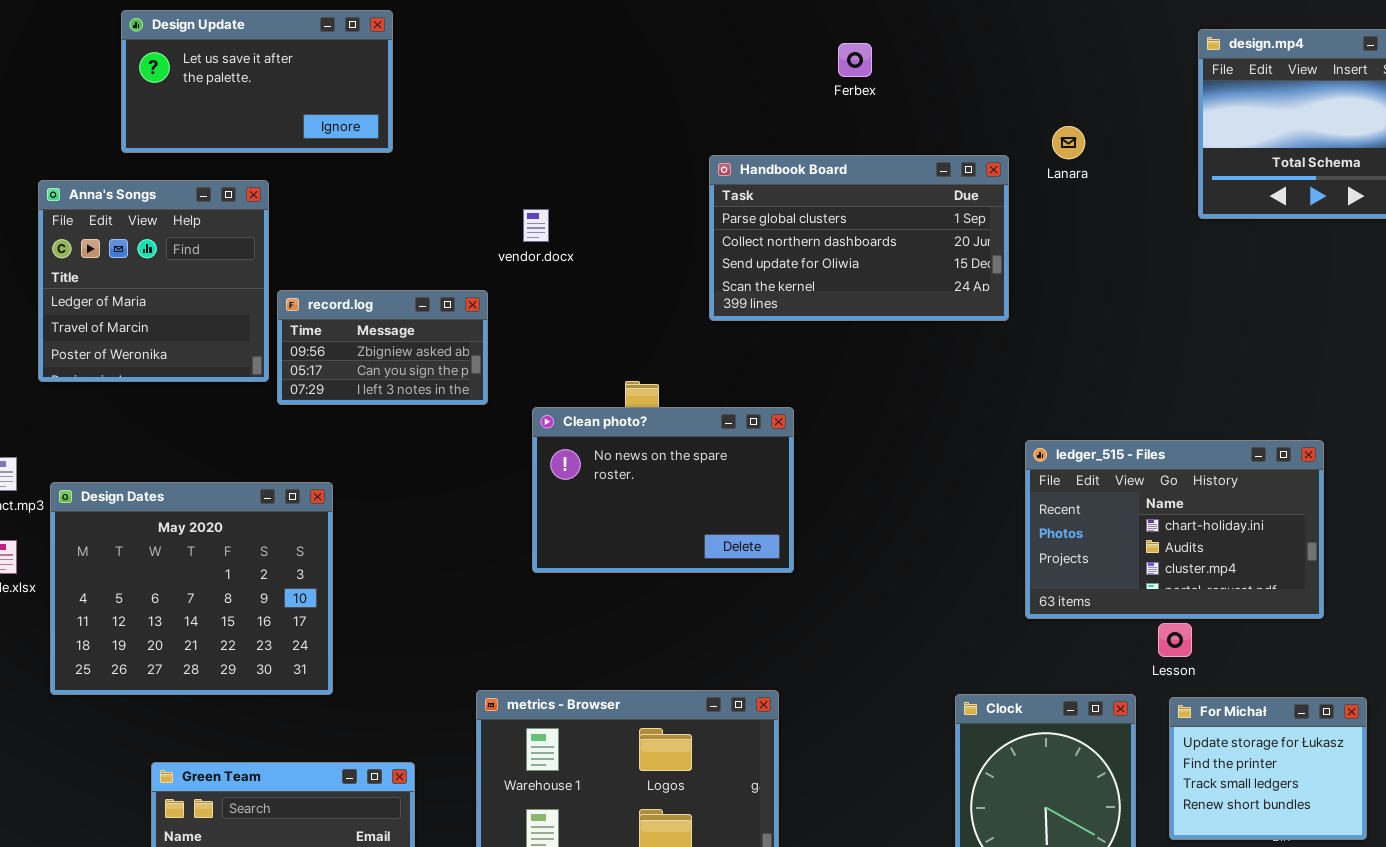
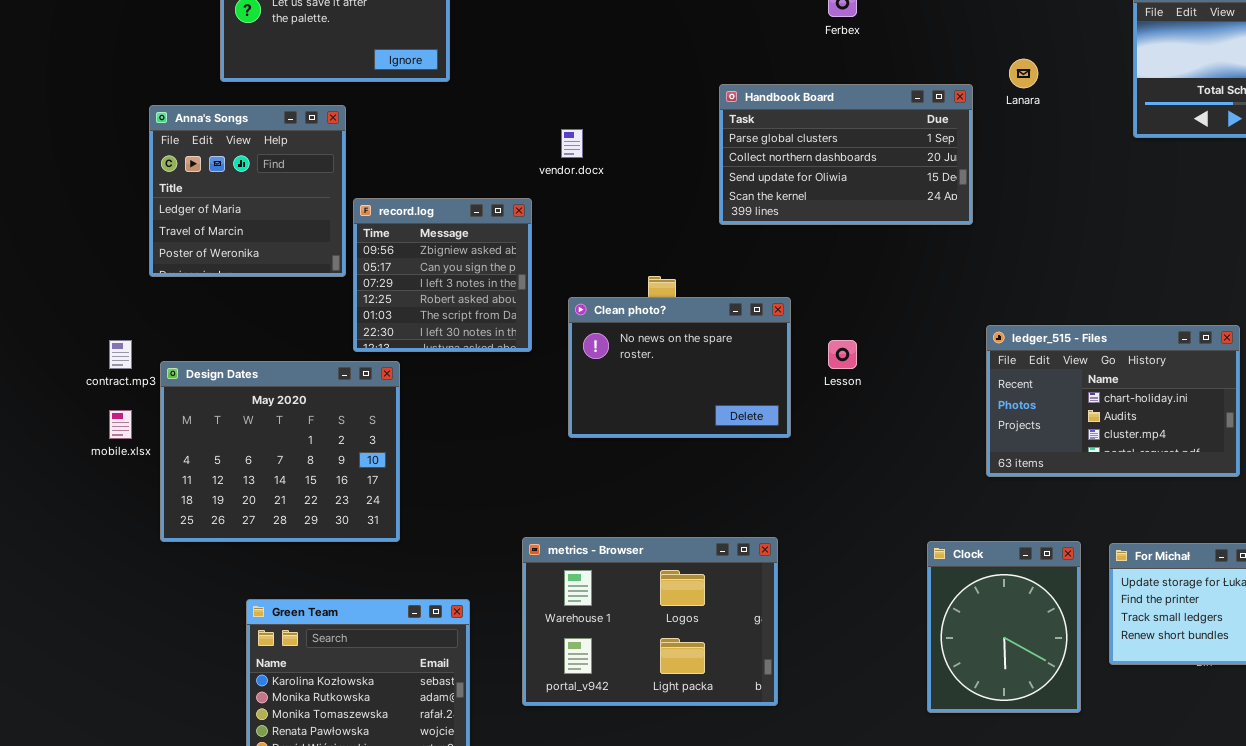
record.log: [277,290,488,405] -> [353,198,532,352], resized
Lesson: [1158,623,1192,657] -> [828,340,857,369], moved

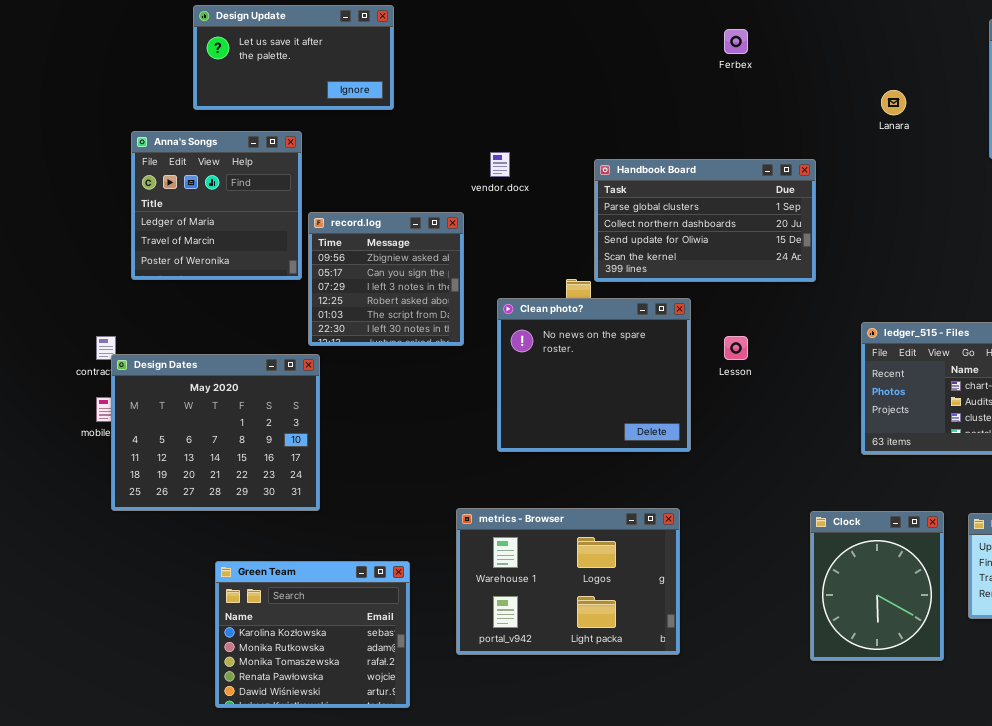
Handbook Board: [719,84,973,225] -> [594,159,816,282], moved
Clean photo?: [568,297,791,438] -> [497,298,691,452], resized
Design Dates: [160,361,400,542] -> [111,354,320,511], moved

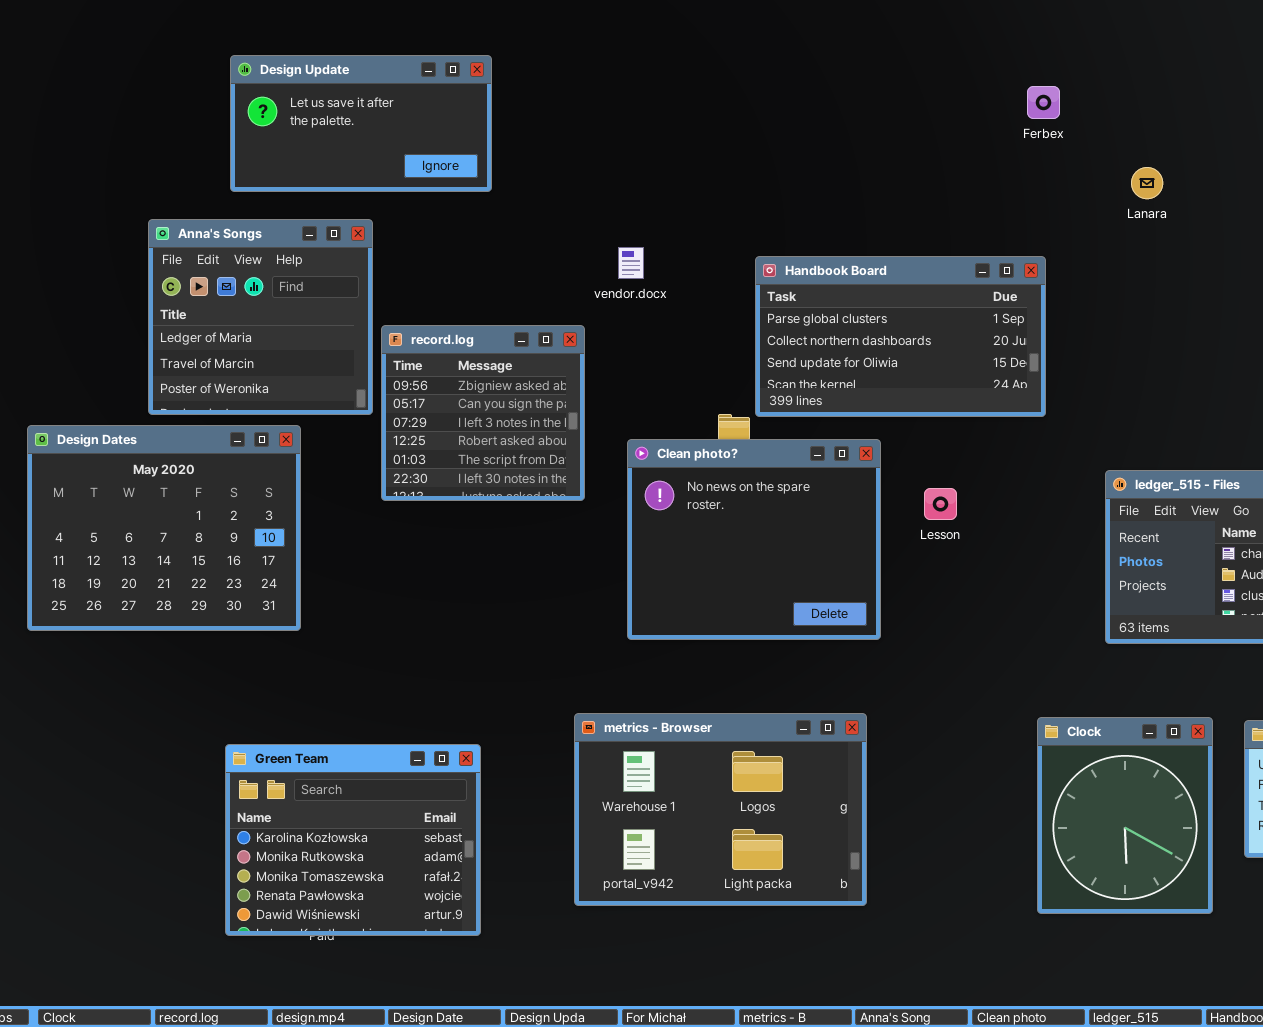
Ferbex: [724,29,748,54] -> [1027,86,1060,119], moved
Design Dates: [111,354,320,511] -> [27,425,301,631], moved
Green Team: [215,561,410,708] -> [225,744,481,936], moved

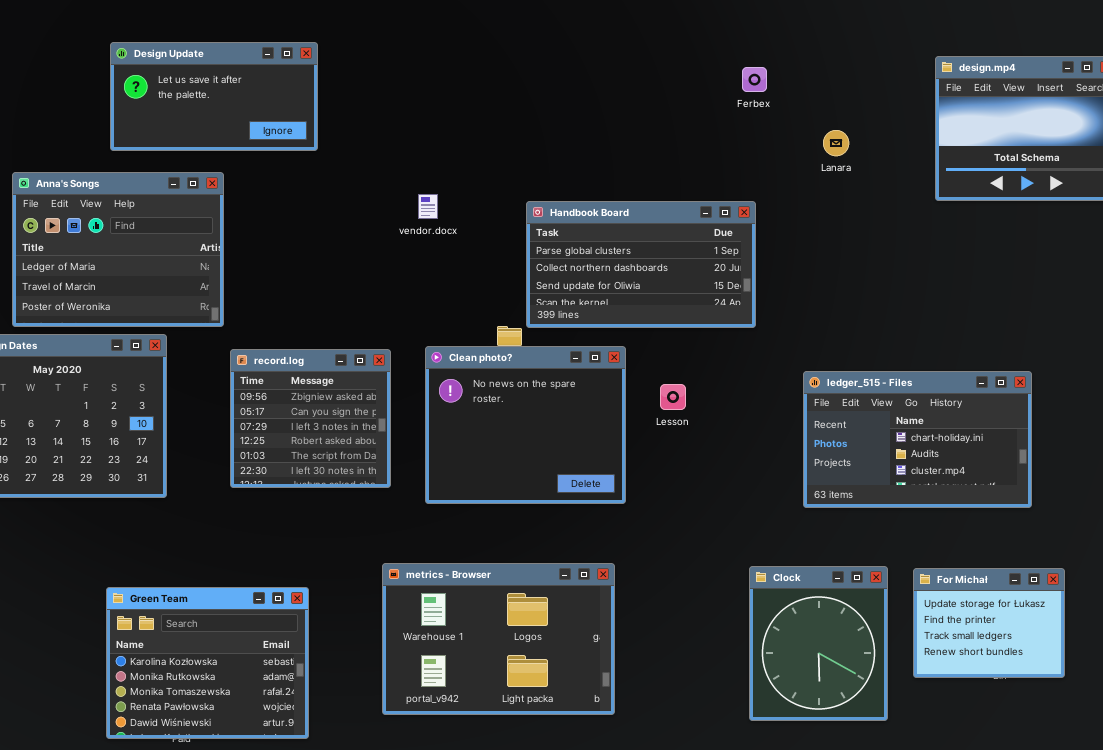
Anna's Songs: [148,219,373,415] -> [12,172,224,327], resized
record.log: [381,325,585,501] -> [230,349,391,488], moved

